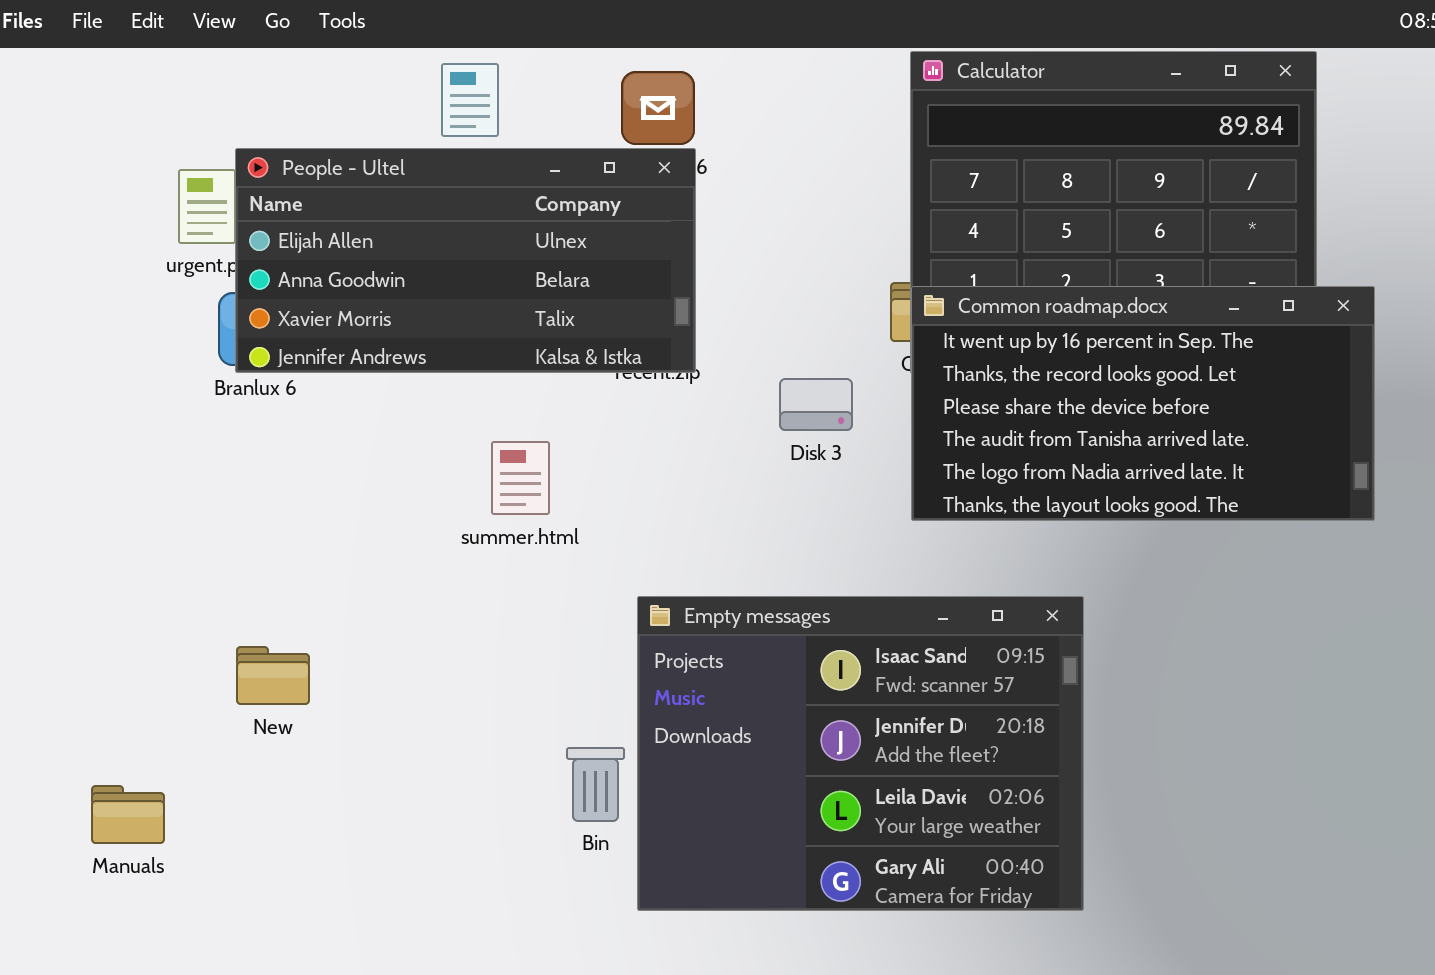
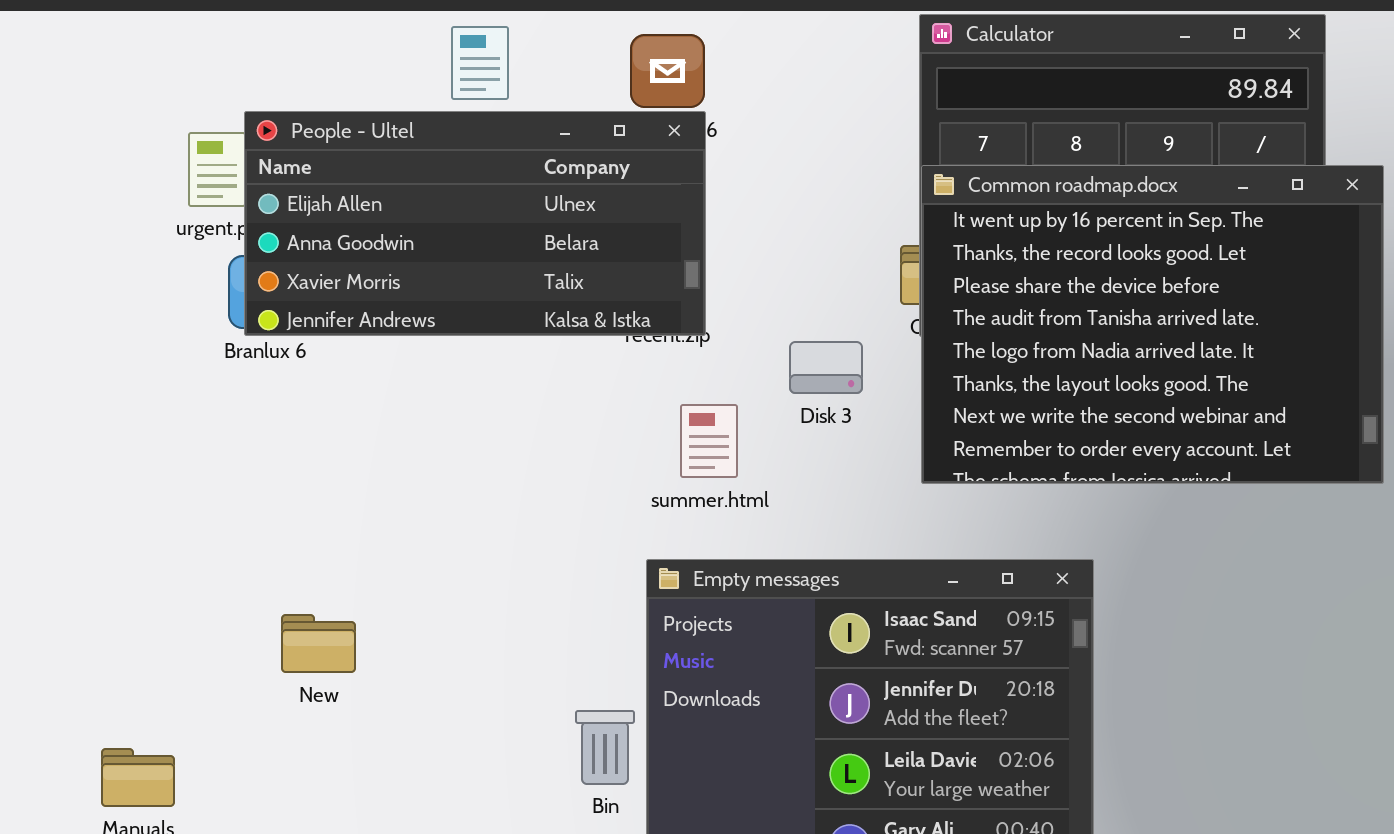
Common roadmap.docx: [911,286,1375,521] -> [921,165,1384,484], resized
summer.html: [491,441,550,515] -> [680,404,738,478], moved
New: [236,646,310,705] -> [281,614,356,673], moved

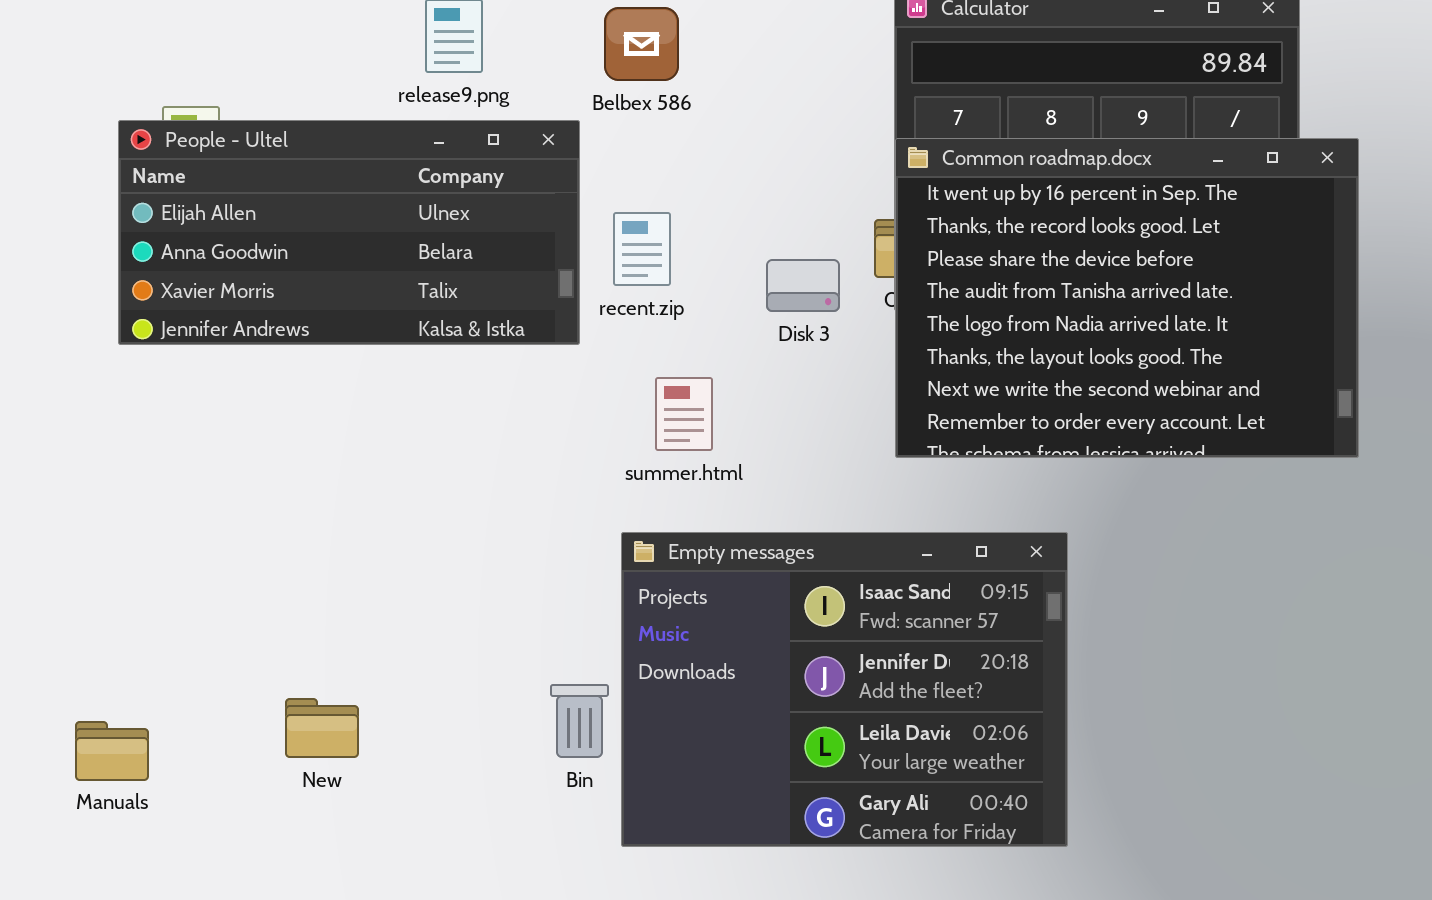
People - Ultel: [244,111,706,336] -> [118,120,580,345], moved
Disk 3: [789,341,863,394] -> [766,259,840,312], moved
New: [281,614,356,673] -> [285,698,359,758], moved

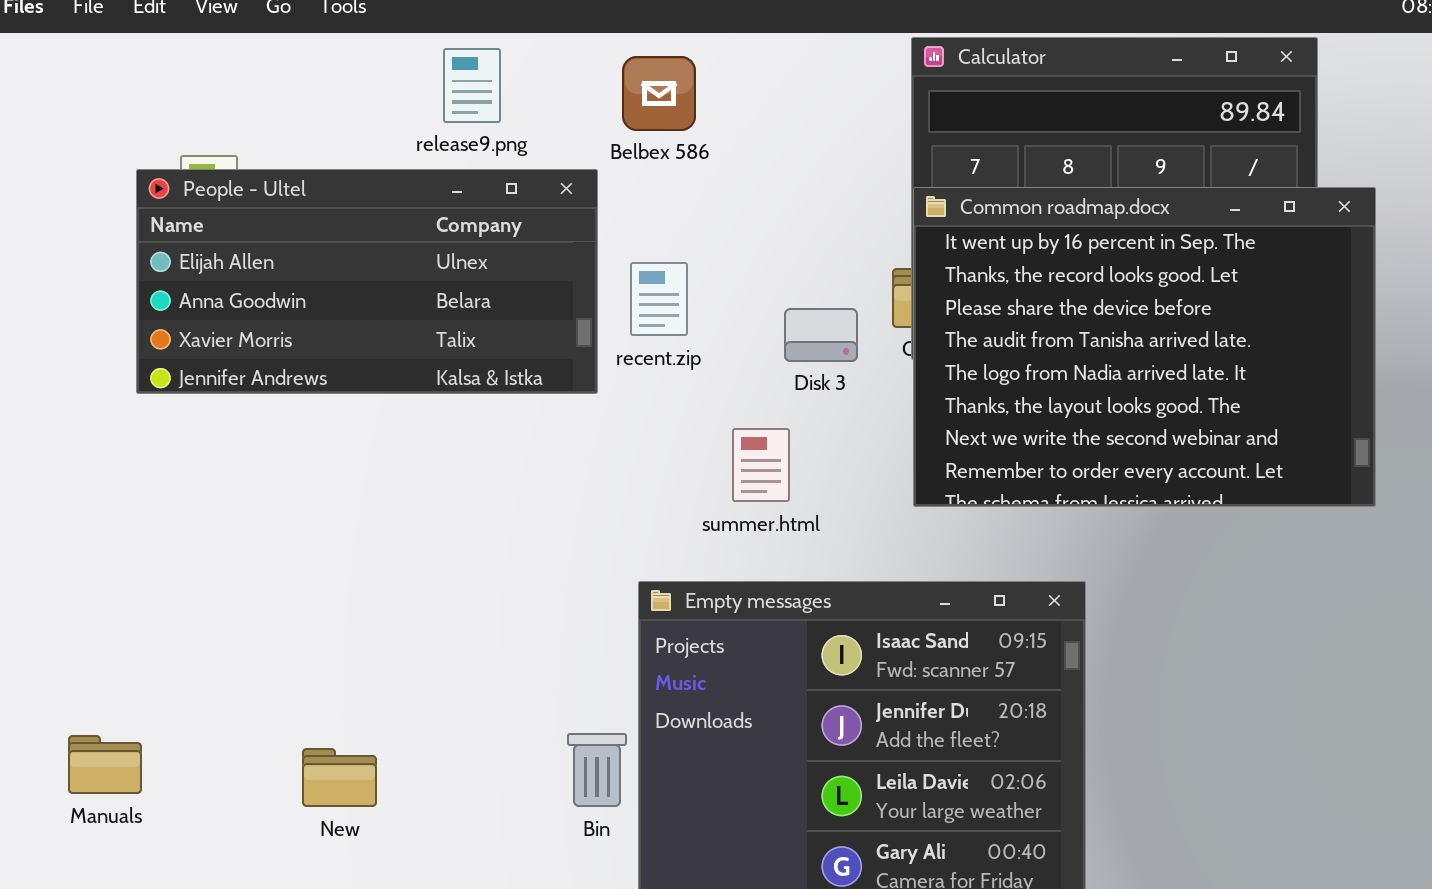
summer.html: [655,377,713,451] -> [732,428,790,502], moved
Manuals: [75,721,149,781] -> [68,735,142,794], moved

